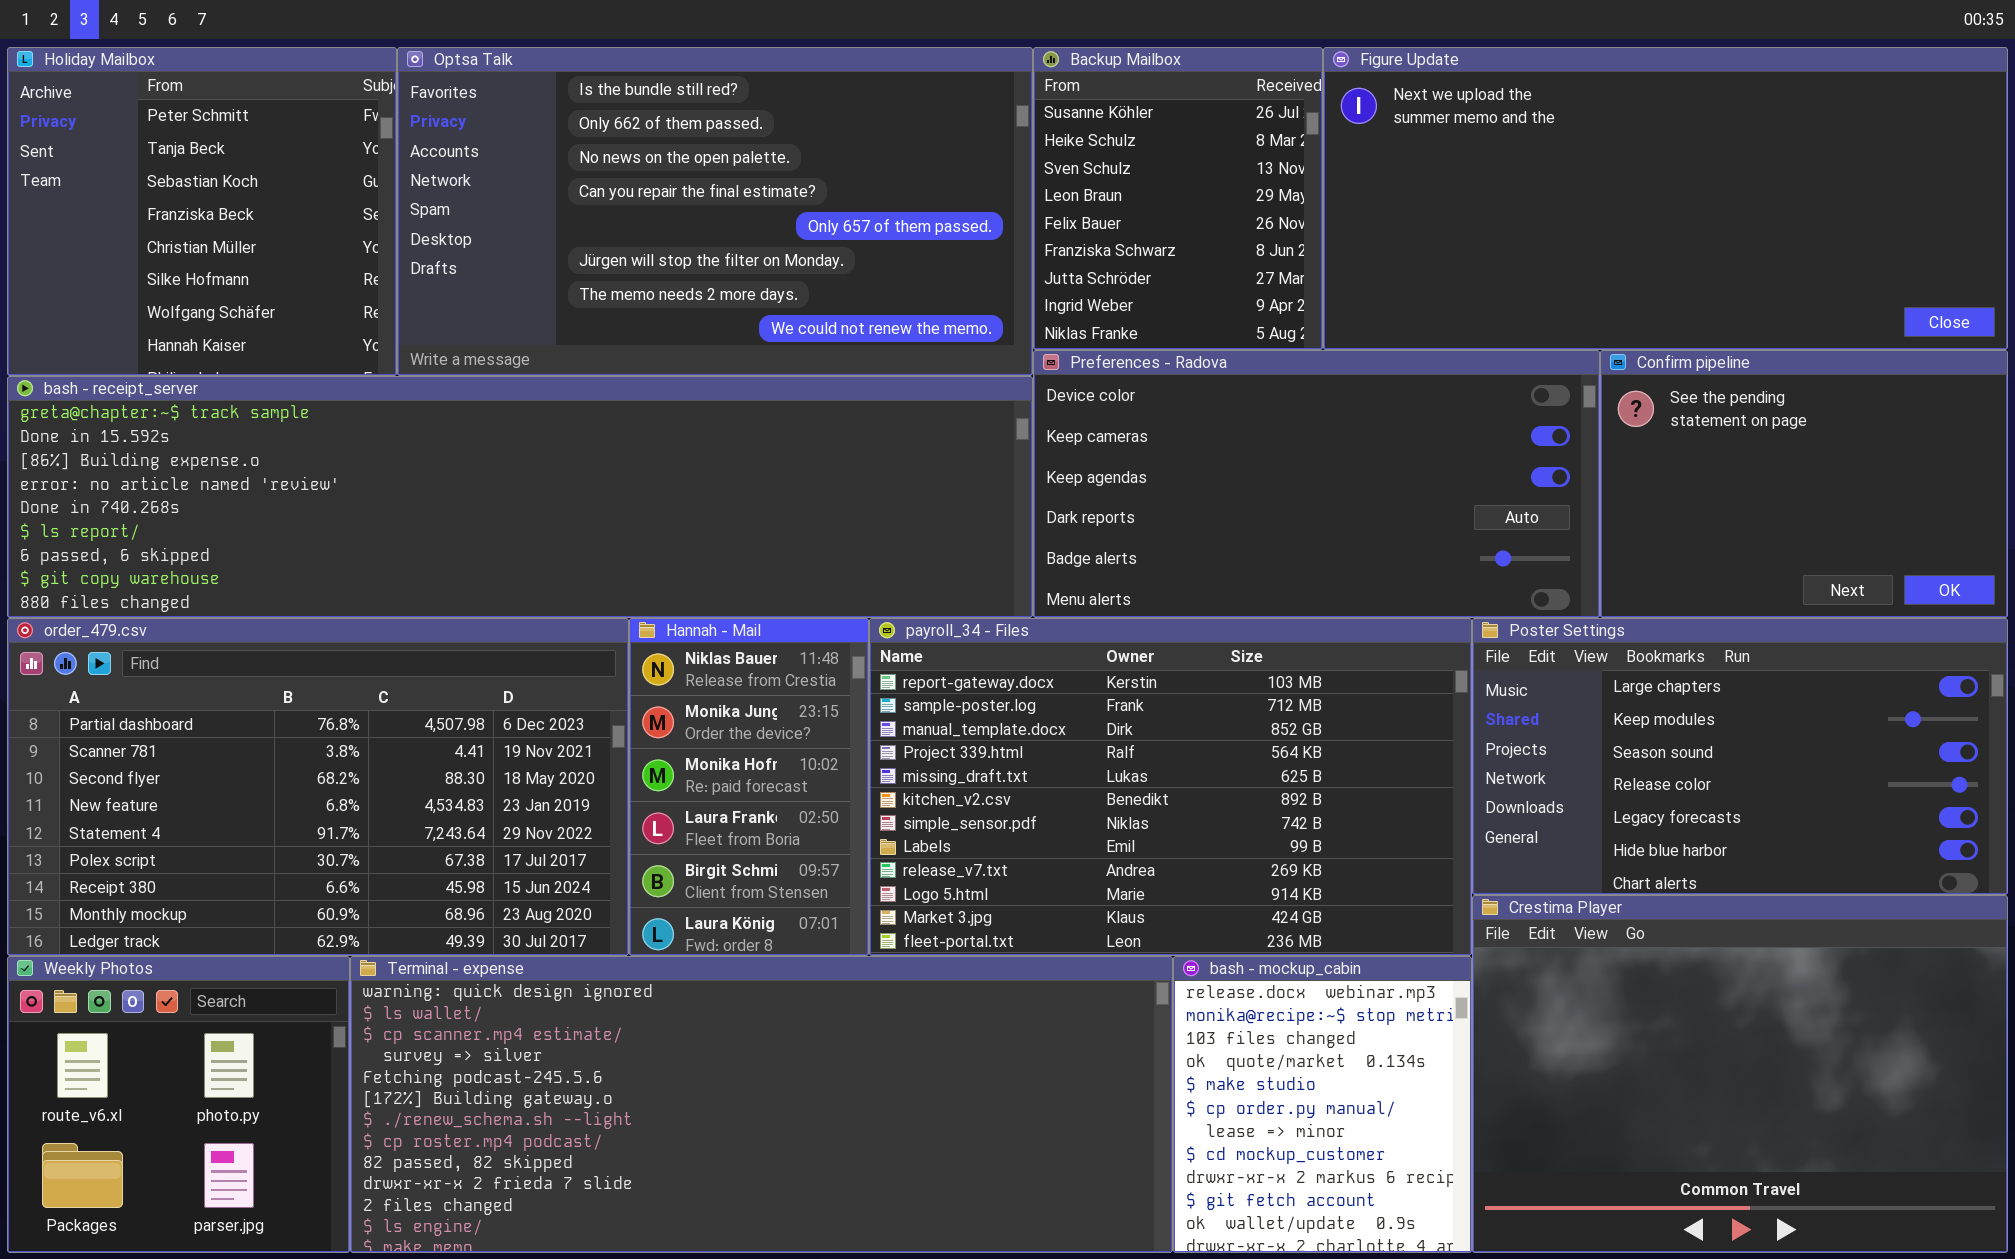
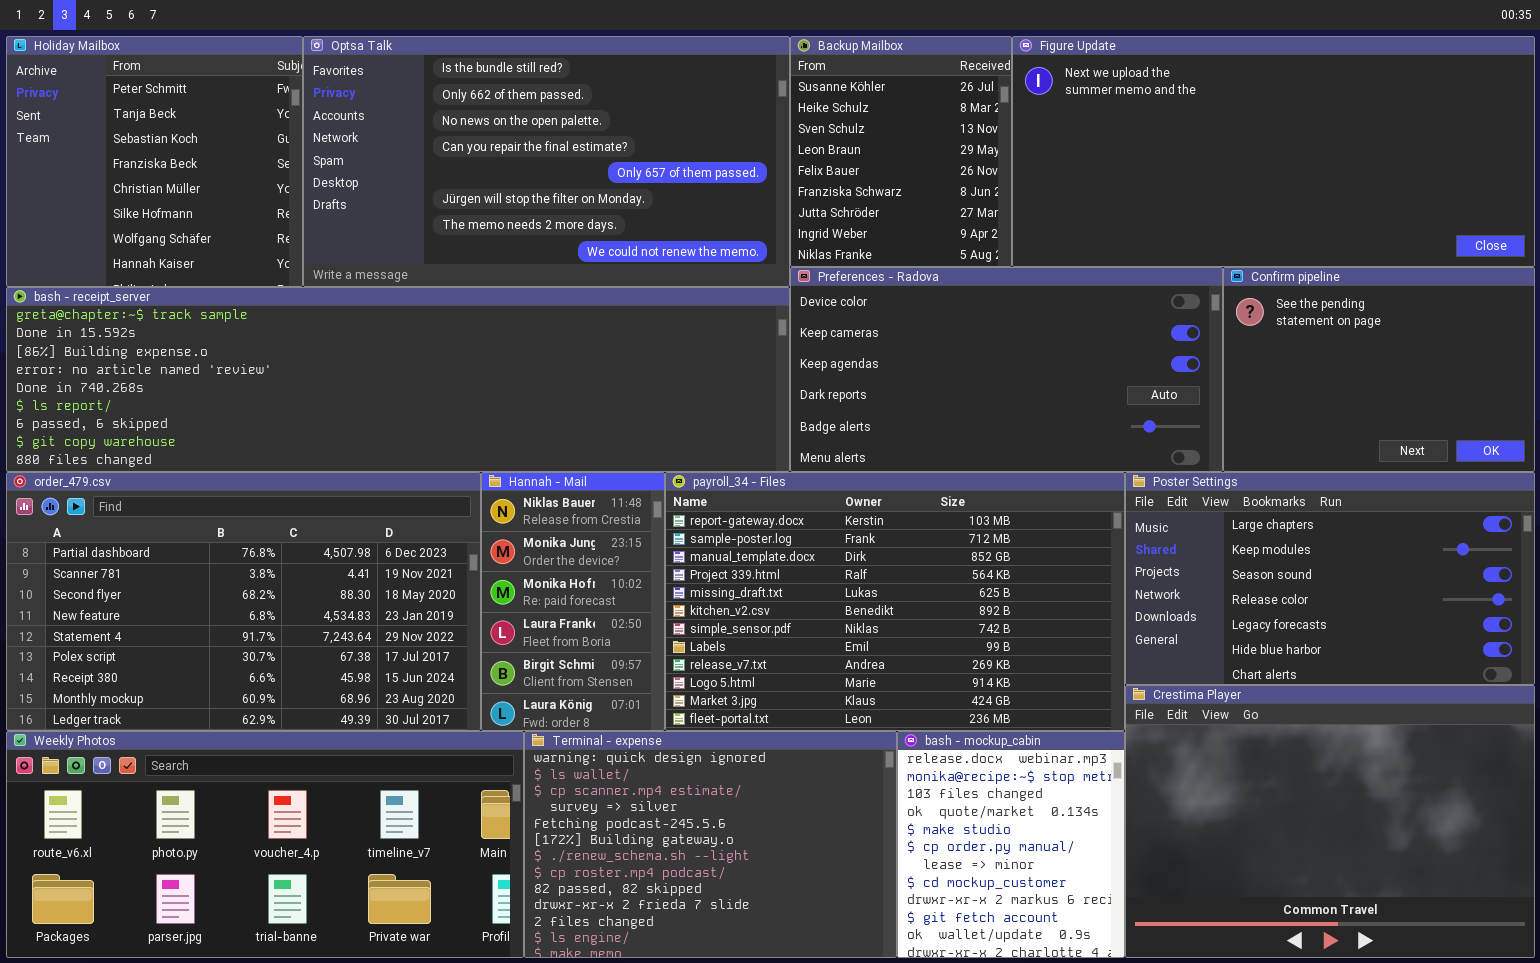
Weekly Photos: [7,956,350,1253] -> [6,731,524,958], resized
Terminal - expense: [350,956,1173,1253] -> [524,731,897,958], resized

